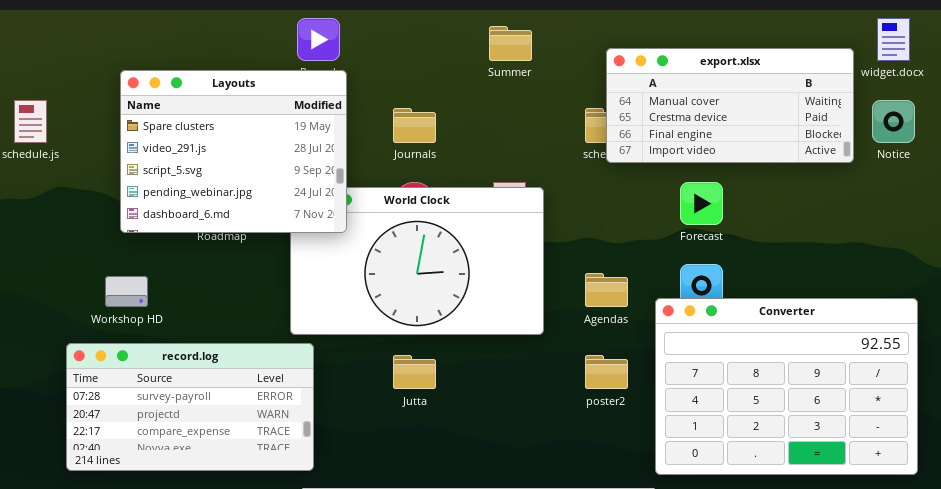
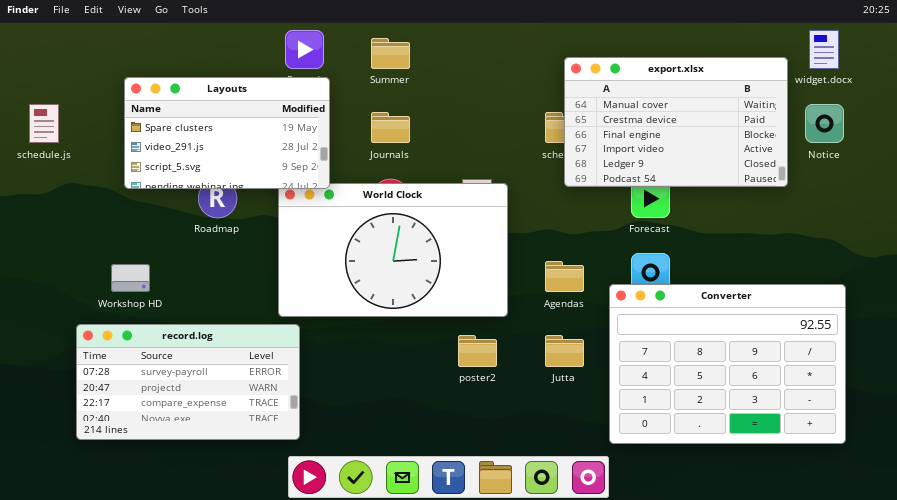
Summer: [489,26,532,61] -> [371,38,410,69], moved
export.xlsx: [606,48,854,163] -> [564,57,788,187], resized
Layouts: [120,70,347,233] -> [124,77,330,189], resized
Jutta: [393,355,436,389] -> [545,335,584,367], moved
poster2: [585,355,628,389] -> [458,335,497,367], moved

